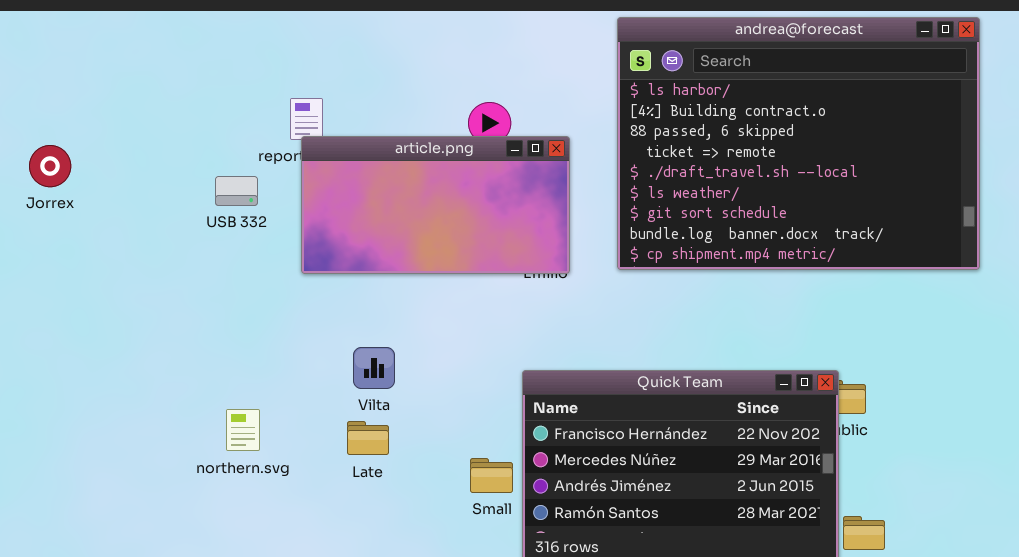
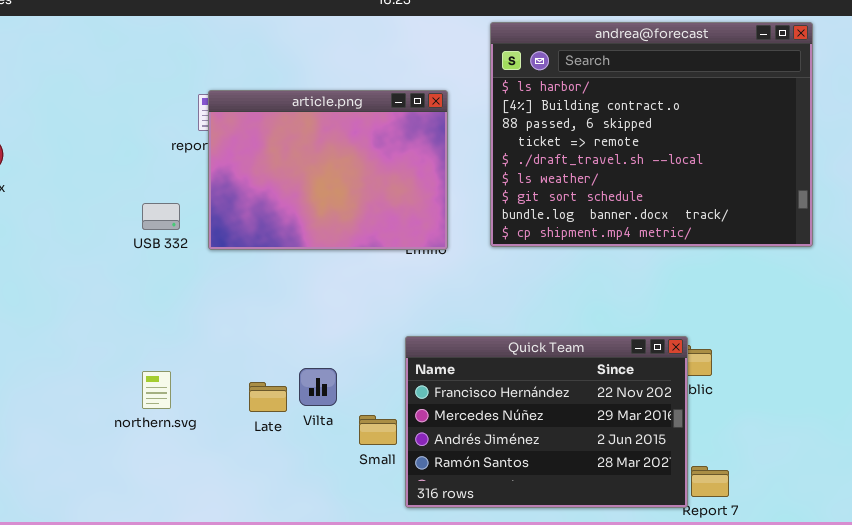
article.png: [301,136,570,274] -> [208,90,448,250], resized
USB 332: [215,176,258,206] -> [142,203,180,230], moved
Vilta: [353,347,395,389] -> [299,368,337,406], moved

